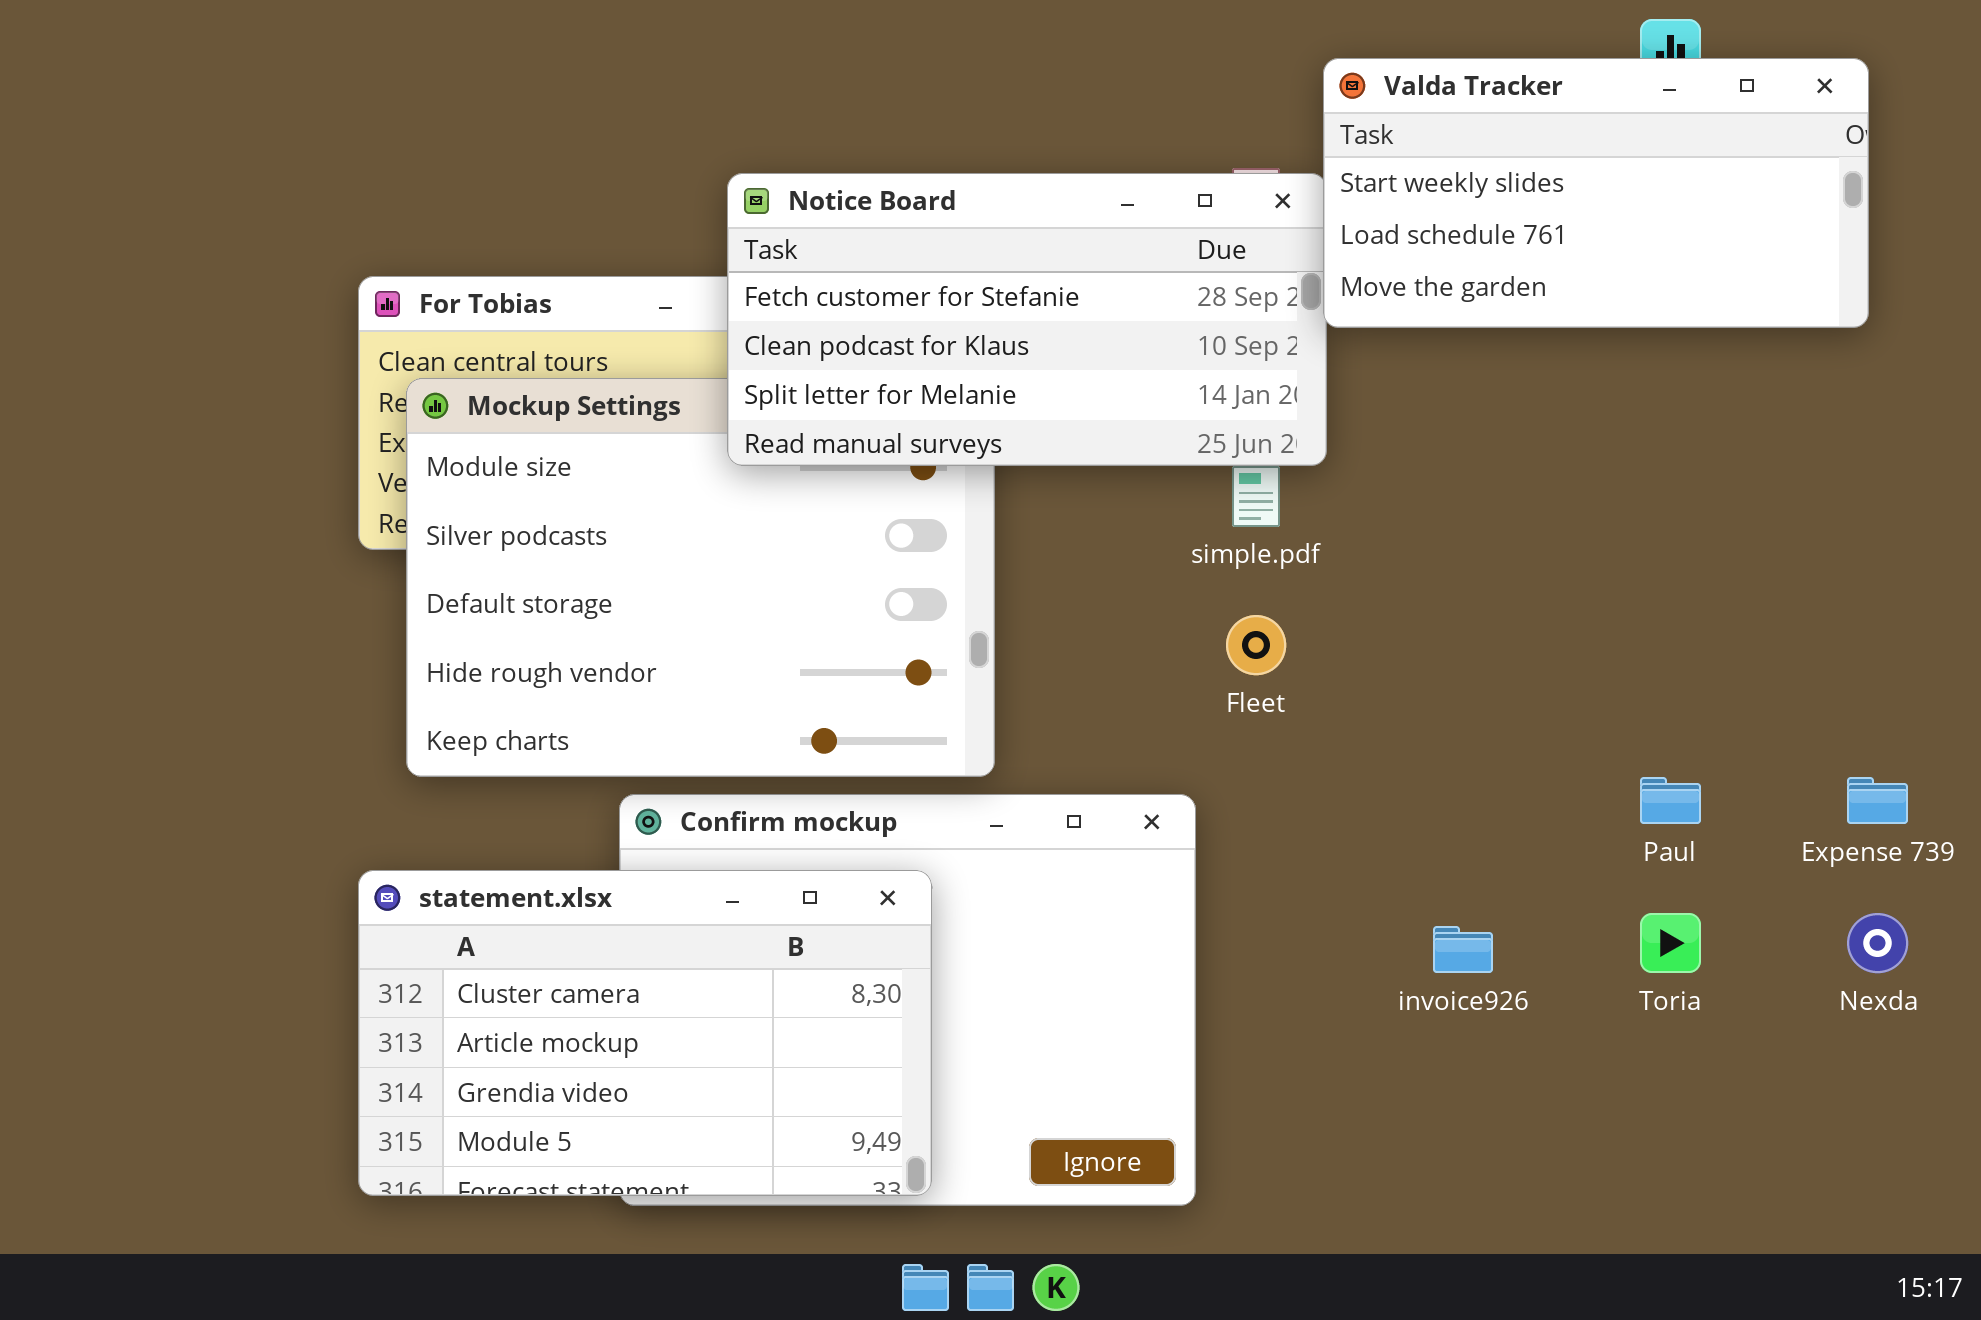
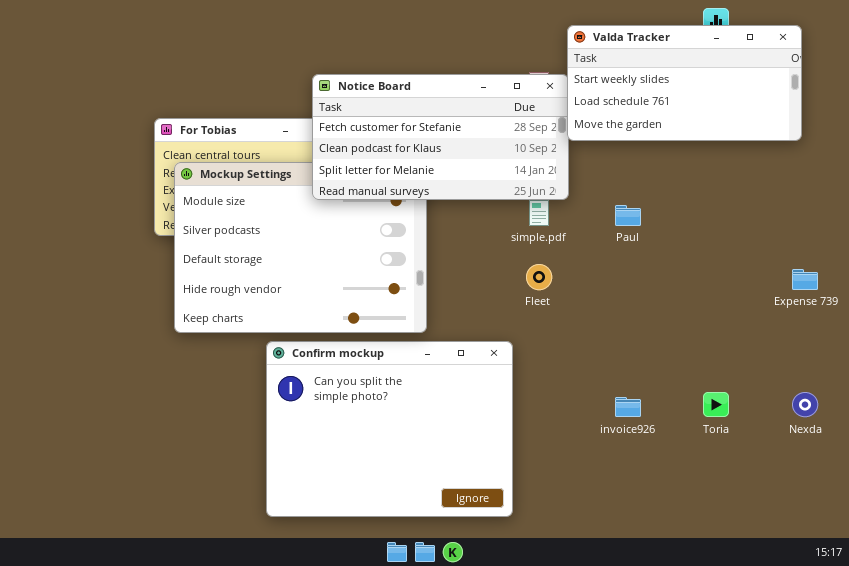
Paul: [1640,777,1701,824] -> [615,205,641,226], moved
Expense 739: [1847,777,1908,824] -> [792,269,818,290], moved
statement.xlsx: [358,870,932,1196] -> none, closed

